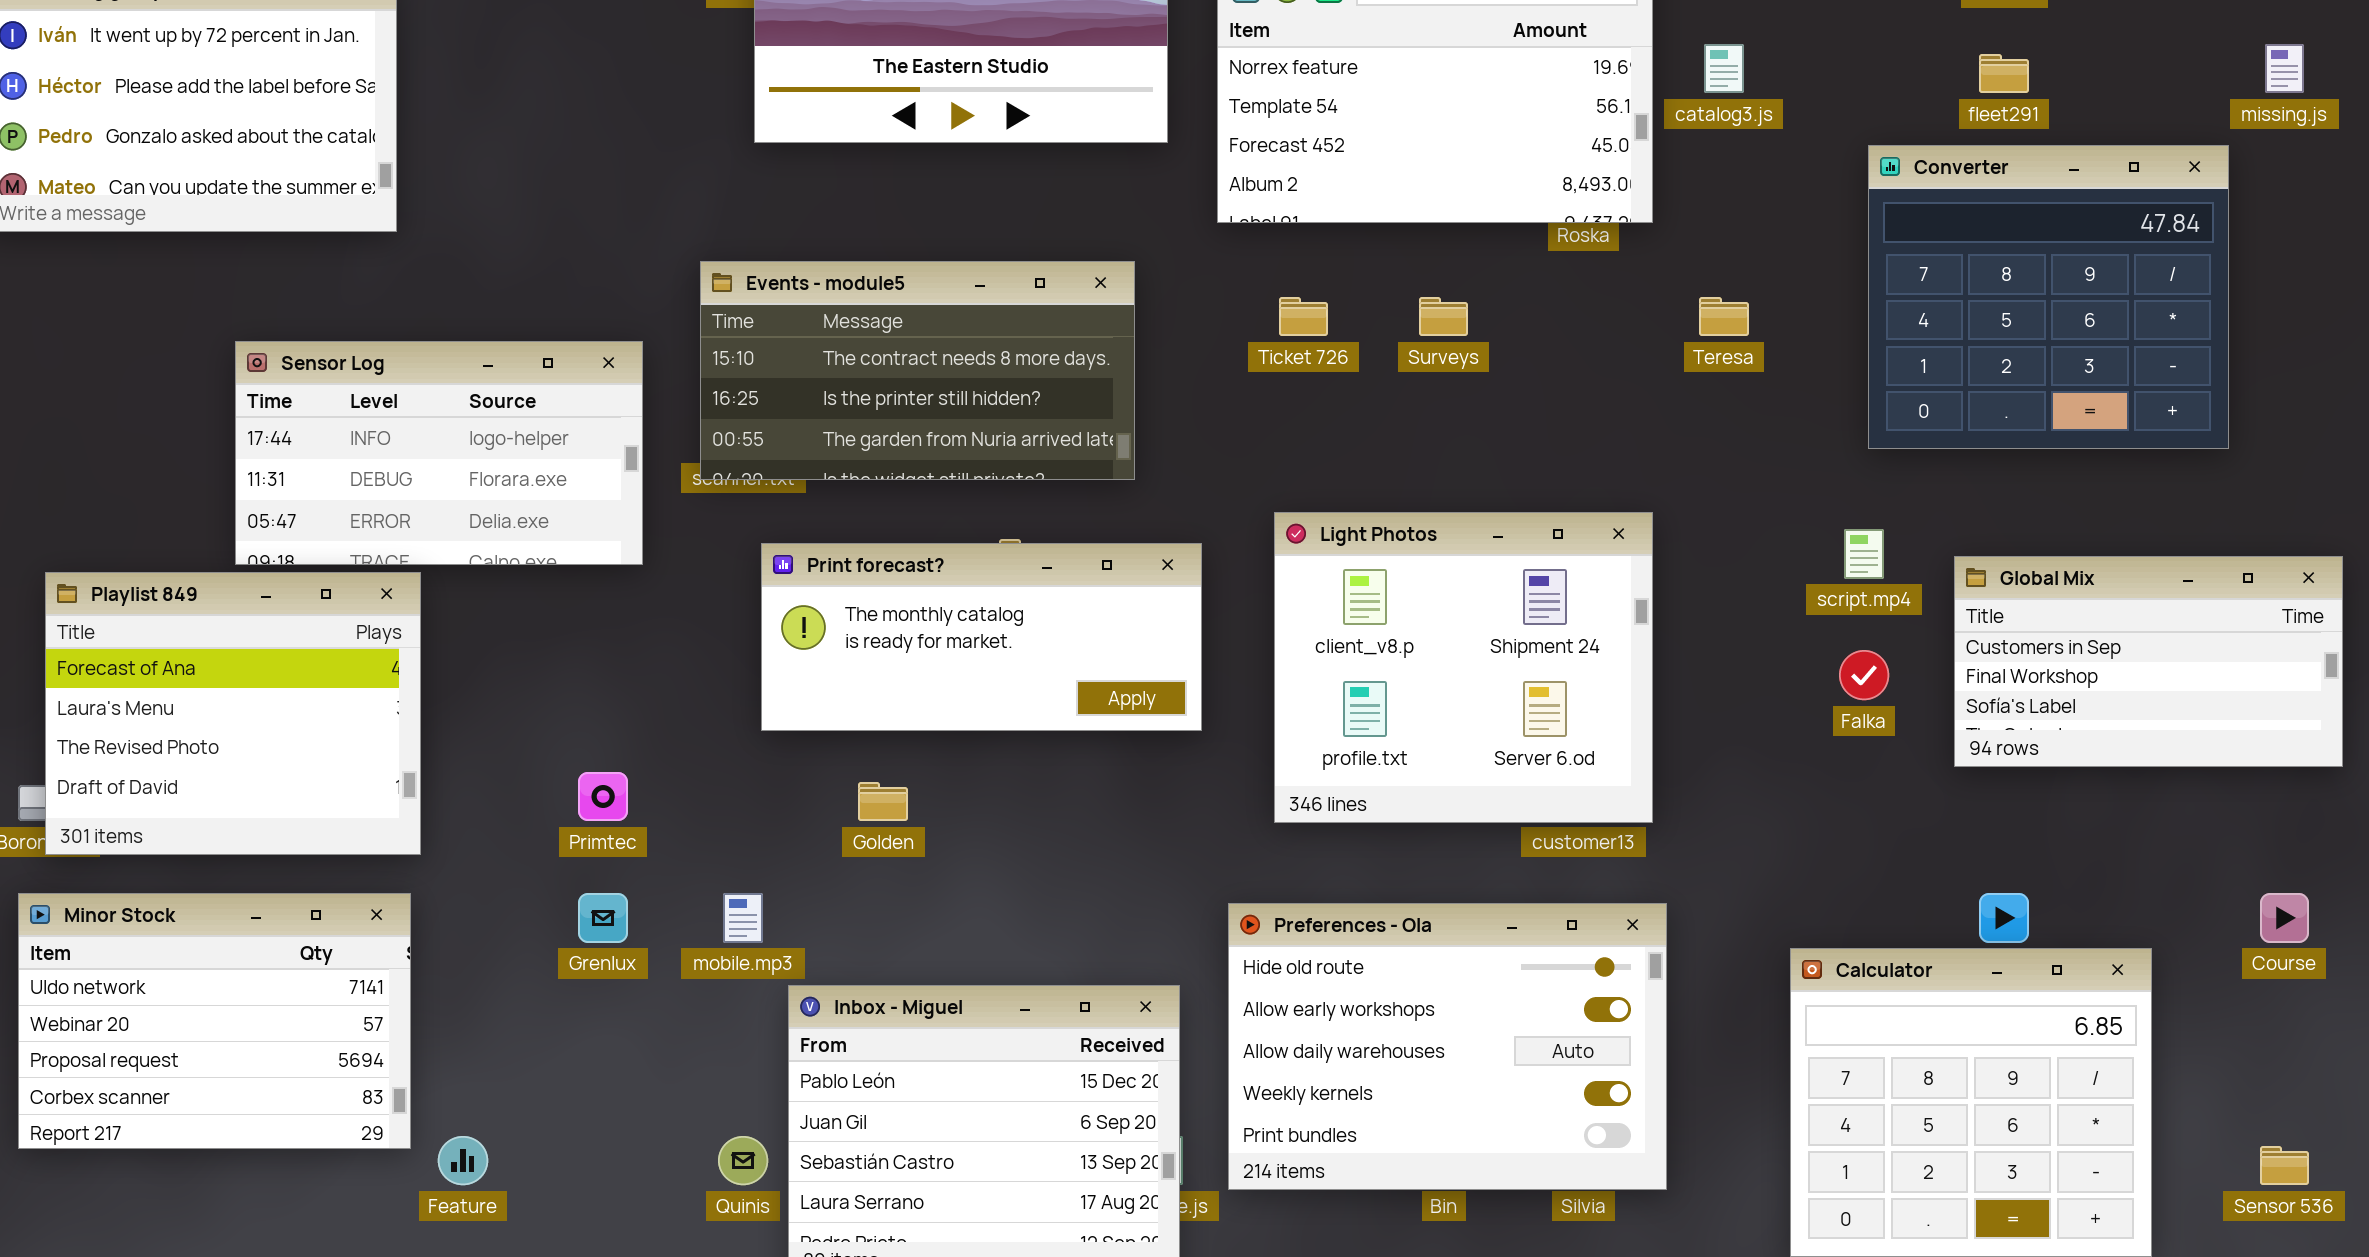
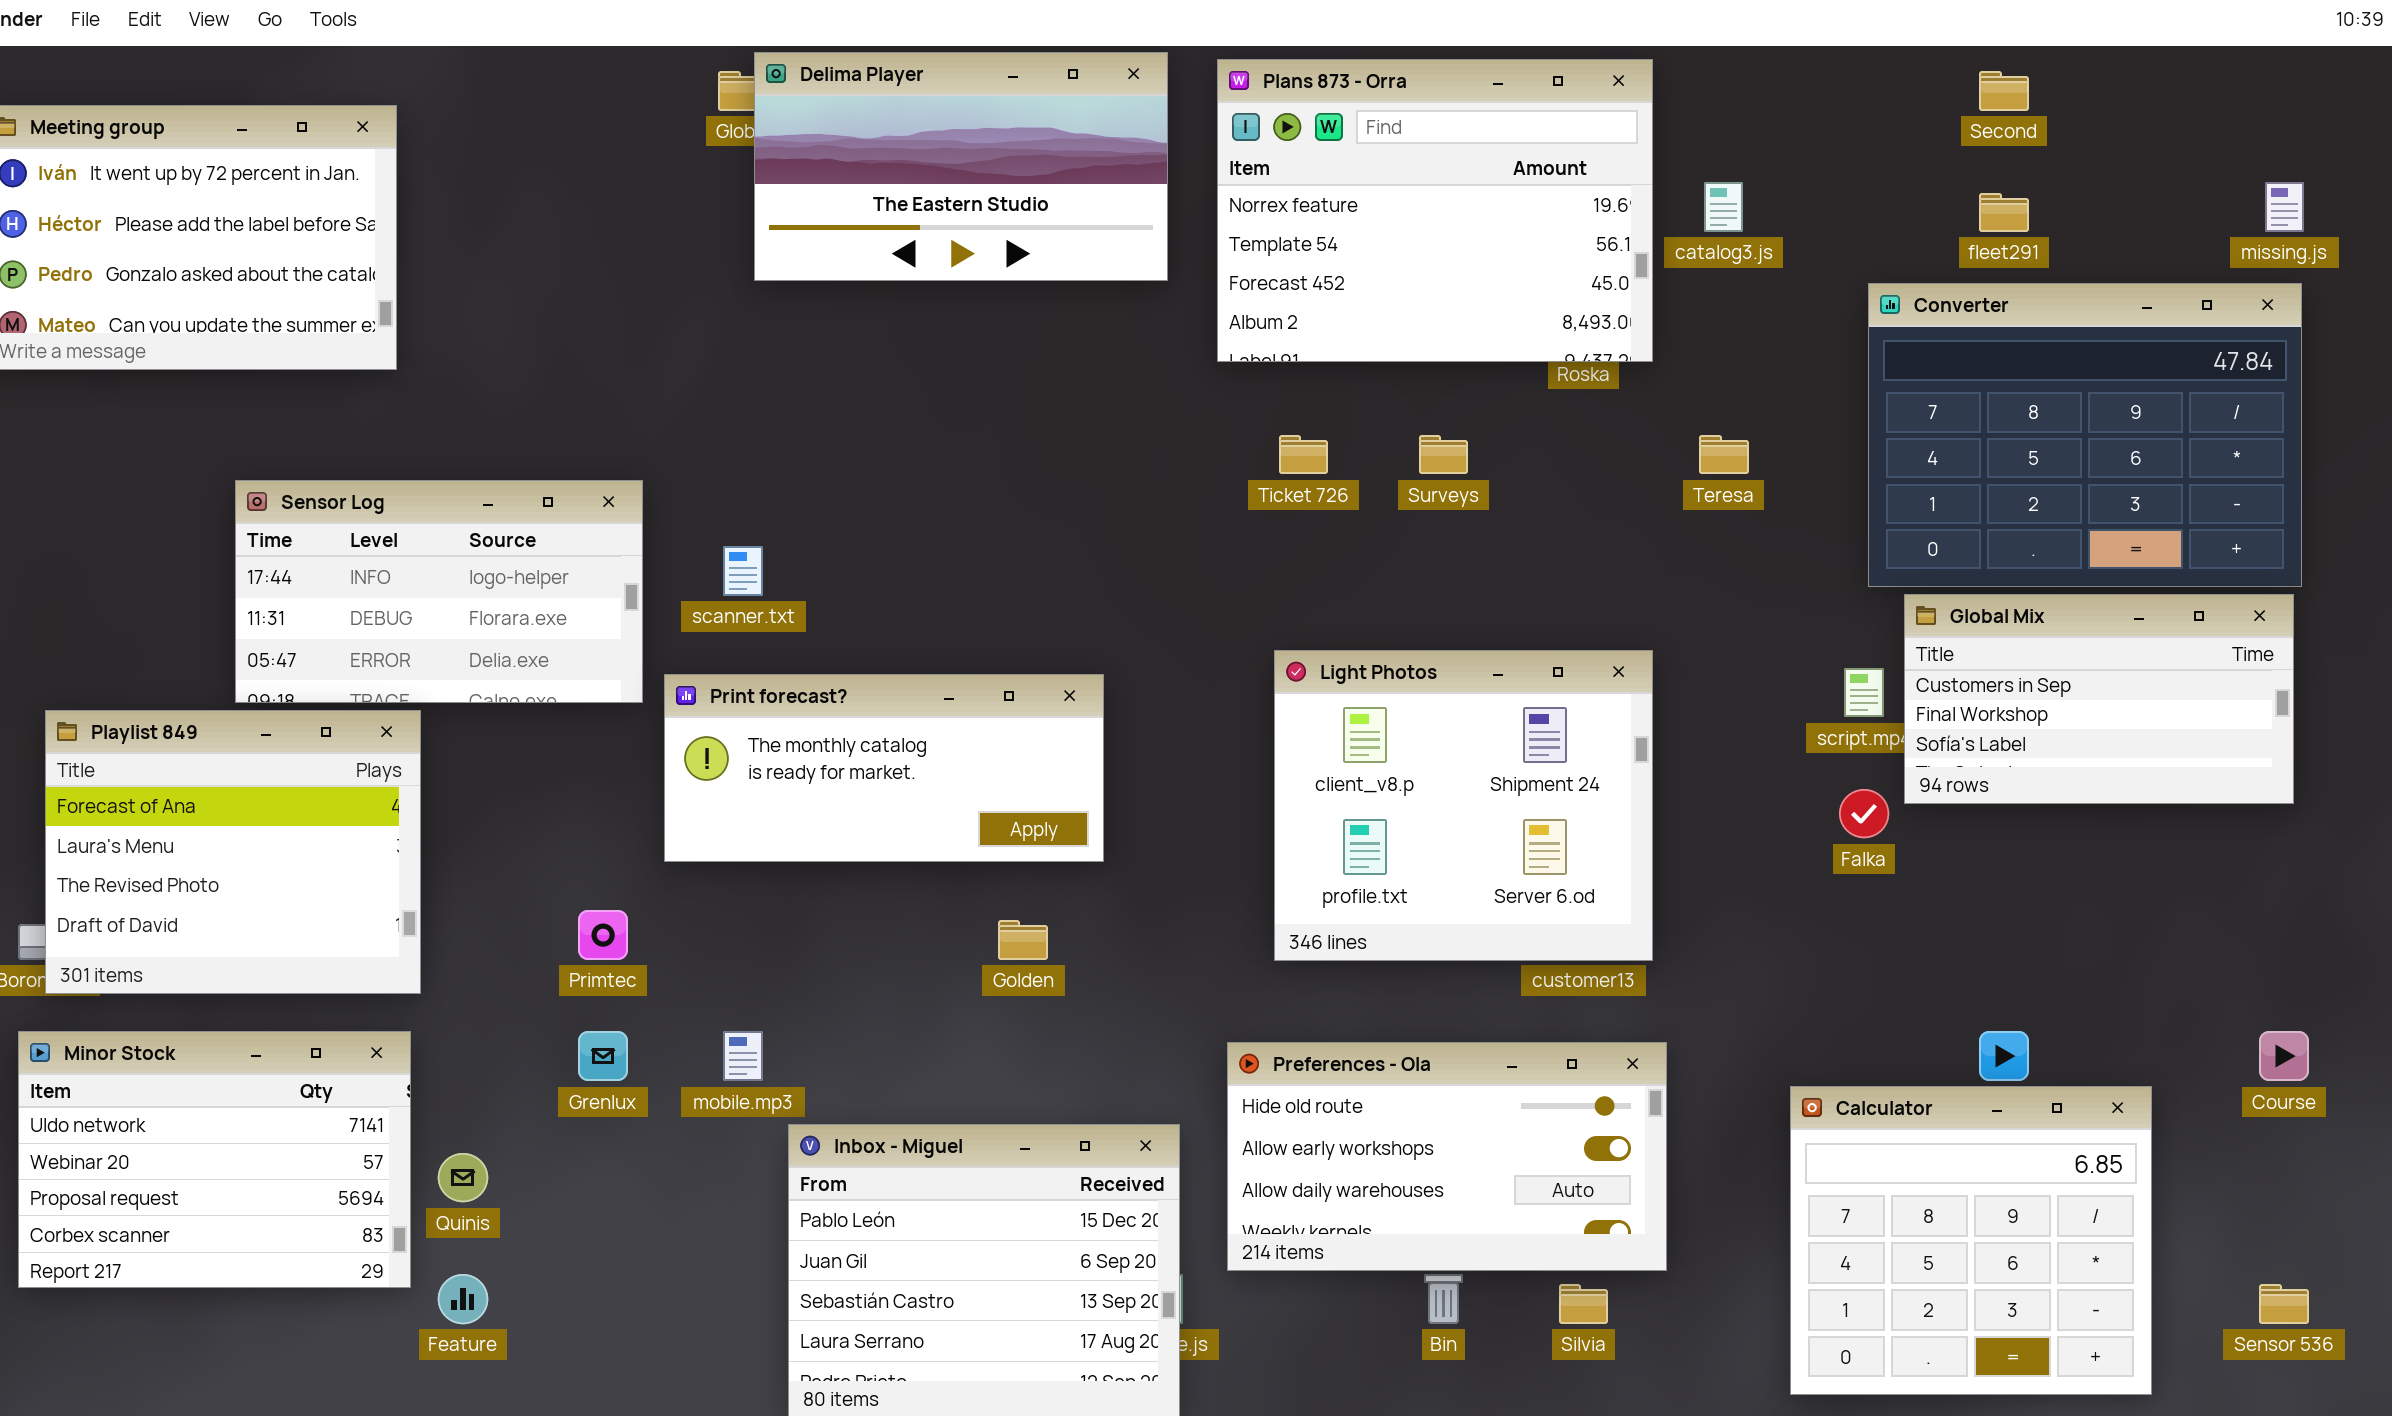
Converter: [1868,145,2229,449] -> [1868,283,2302,587], resized
Events - module5: [700,261,1135,480] -> none, closed
Print forecast?: [761,543,1202,731] -> [664,674,1104,862], moved
Global Mix: [1954,556,2343,767] -> [1904,594,2294,804], moved
Golden: [858,782,908,821] -> [998,920,1048,960], moved
Preferences - Ola: [1228,903,1667,1190] -> [1227,1042,1667,1271], resized
Quinis: [718,1136,768,1185] -> [438,1153,488,1202], moved

